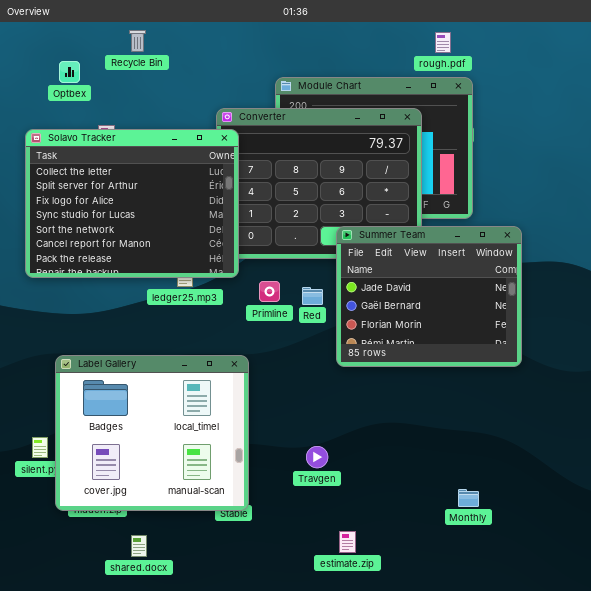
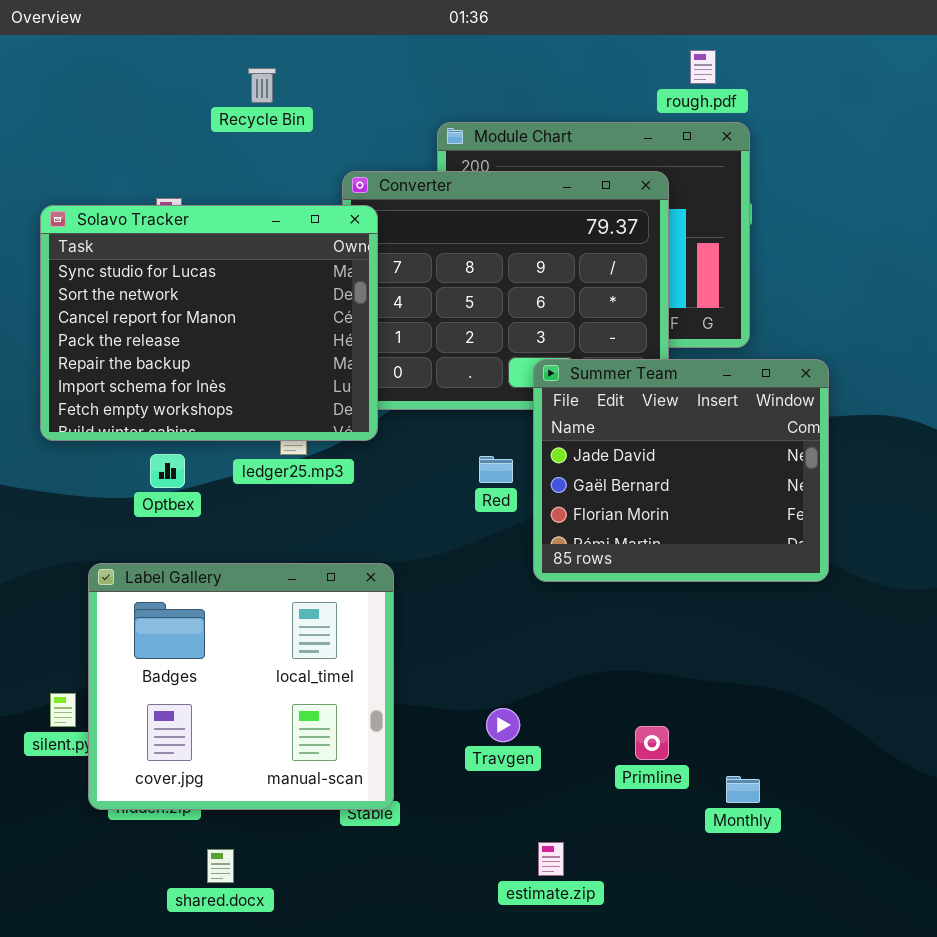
Recycle Bin: [129,30,146,52] -> [248,68,276,103], moved
Optbex: [59,61,80,83] -> [150,454,185,488], moved
Solavo Tracker: [25,129,239,278] -> [40,205,378,441], scrolled down 3 rows
Primline: [259,281,280,302] -> [635,726,669,760], moved

